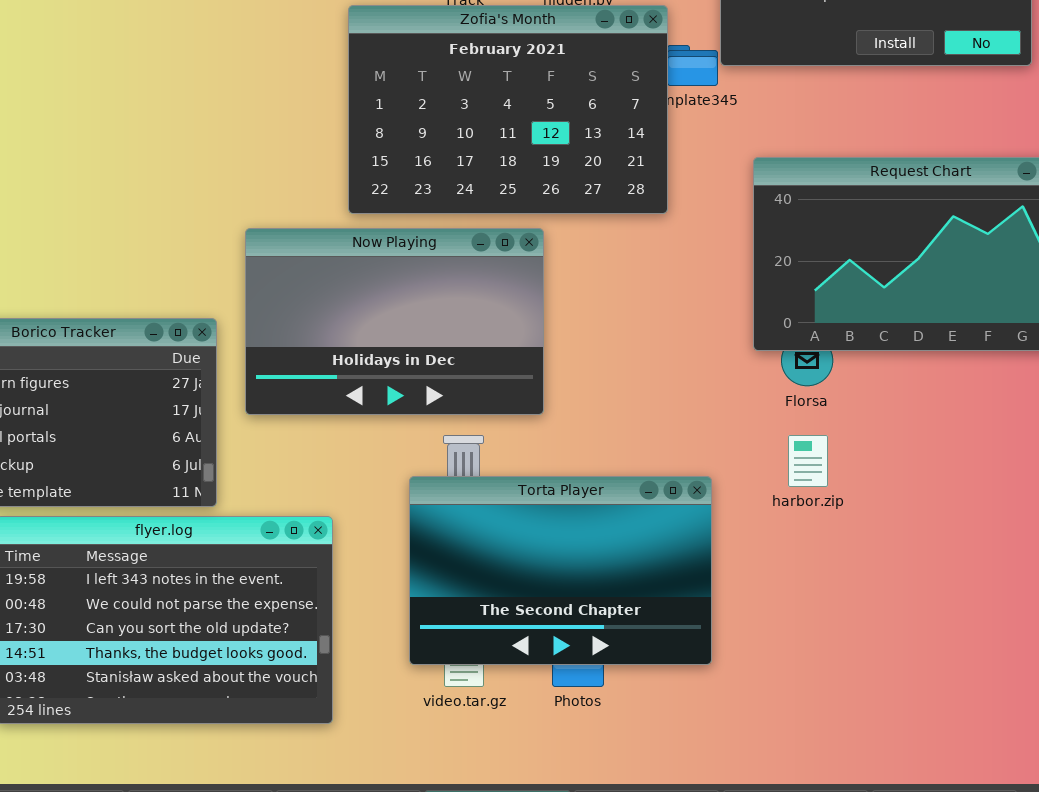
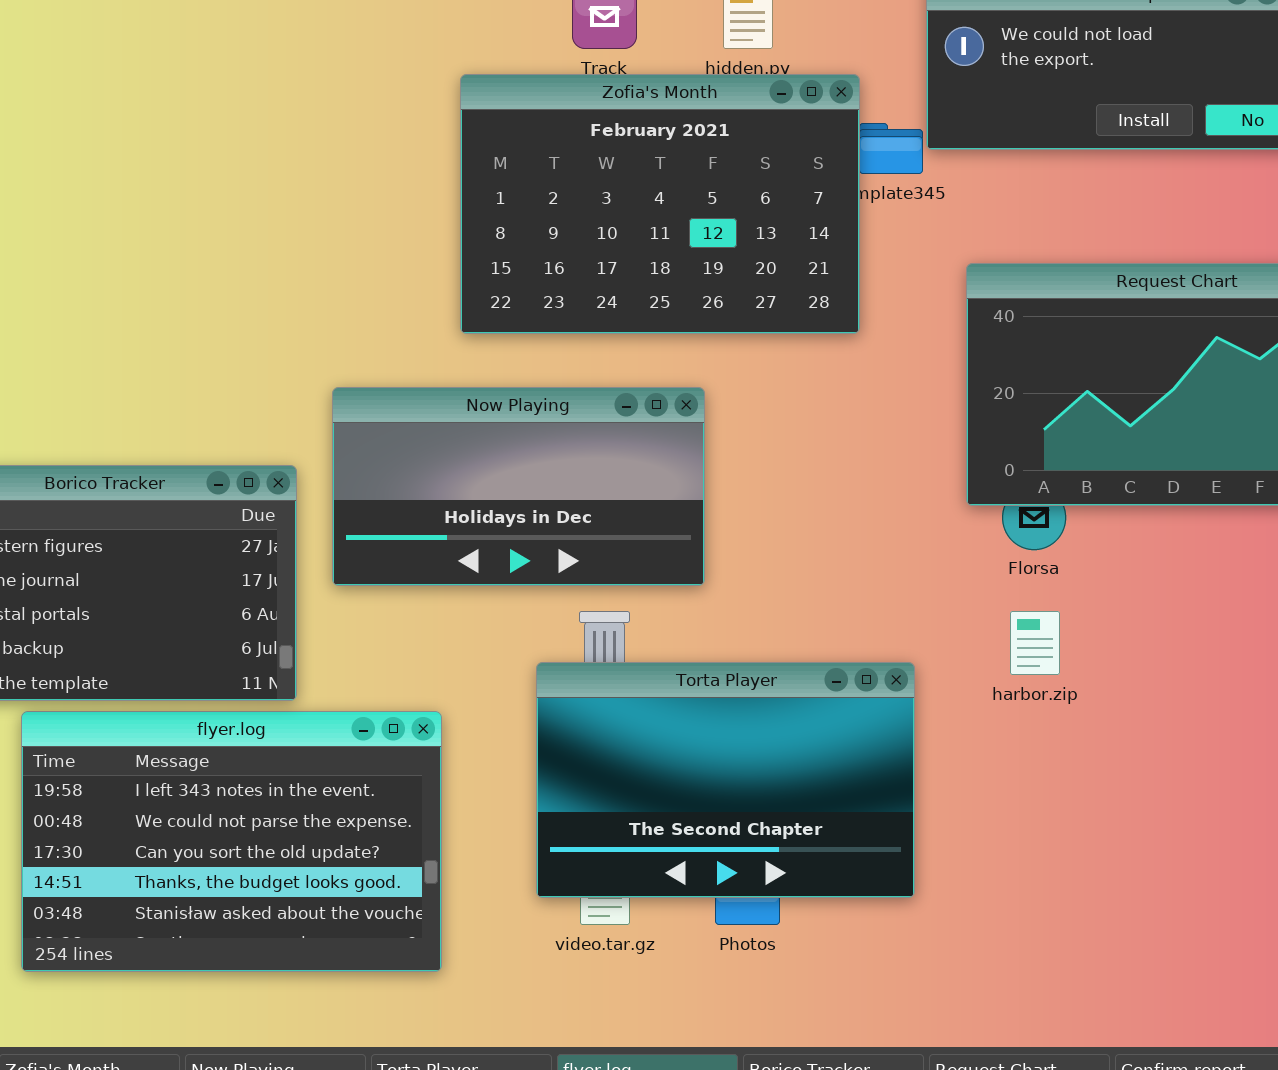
Now Playing: [245,228,544,415] -> [332,387,705,586], resized

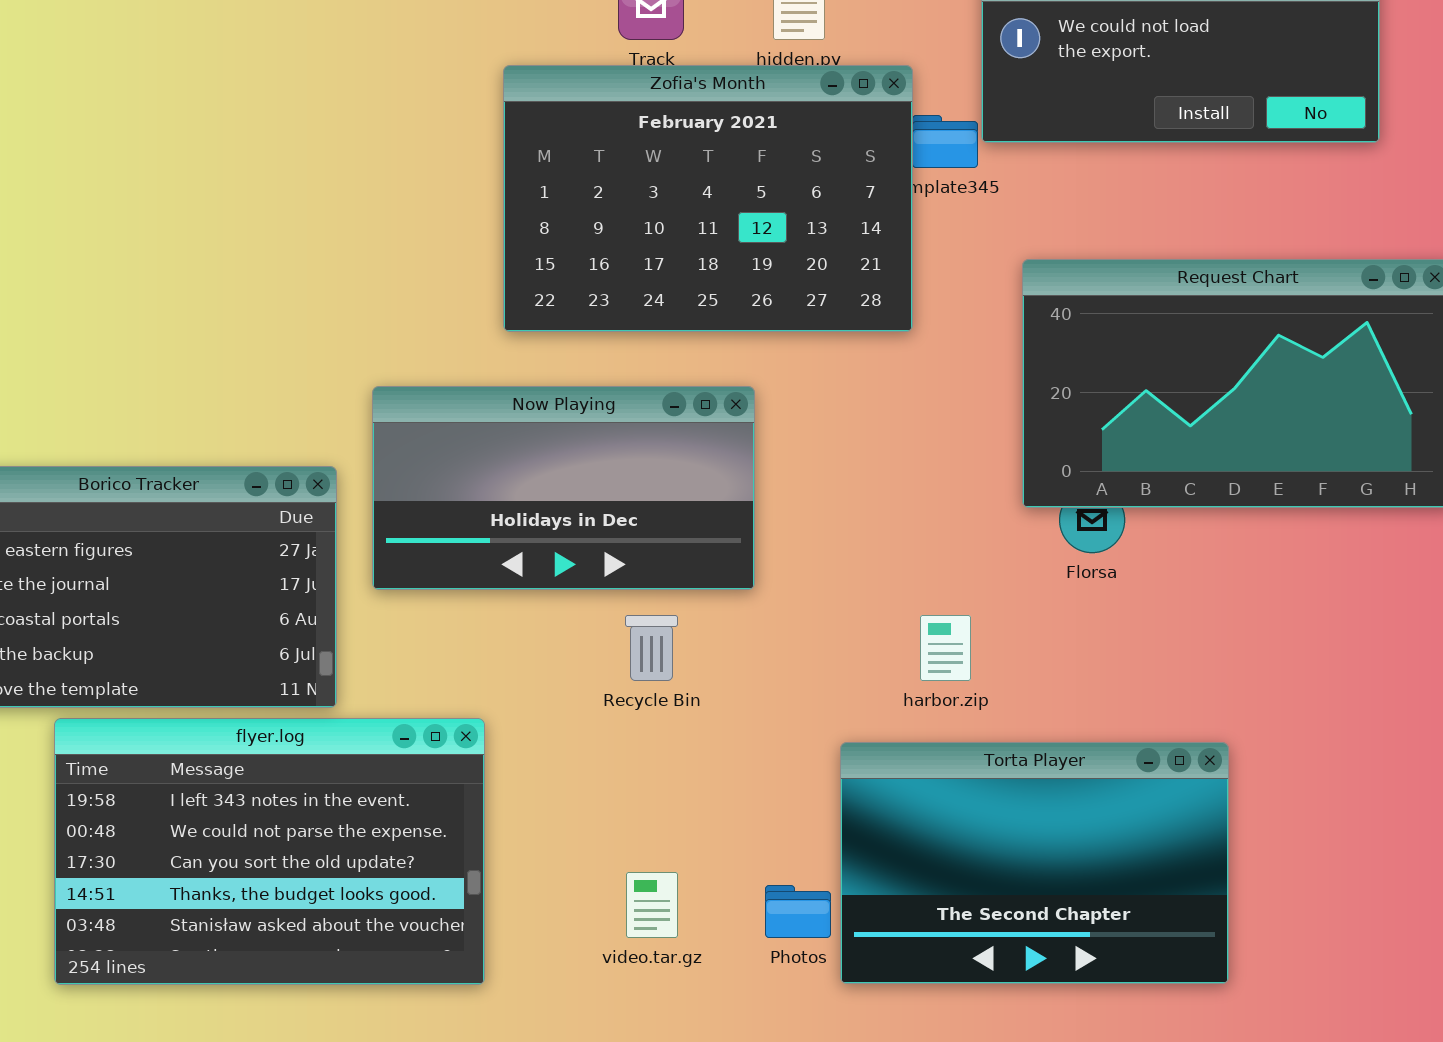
harbor.zip: [1010,611,1060,675] -> [920,615,971,681], moved
Torta Player: [536,662,915,898] -> [840,742,1229,984], moved

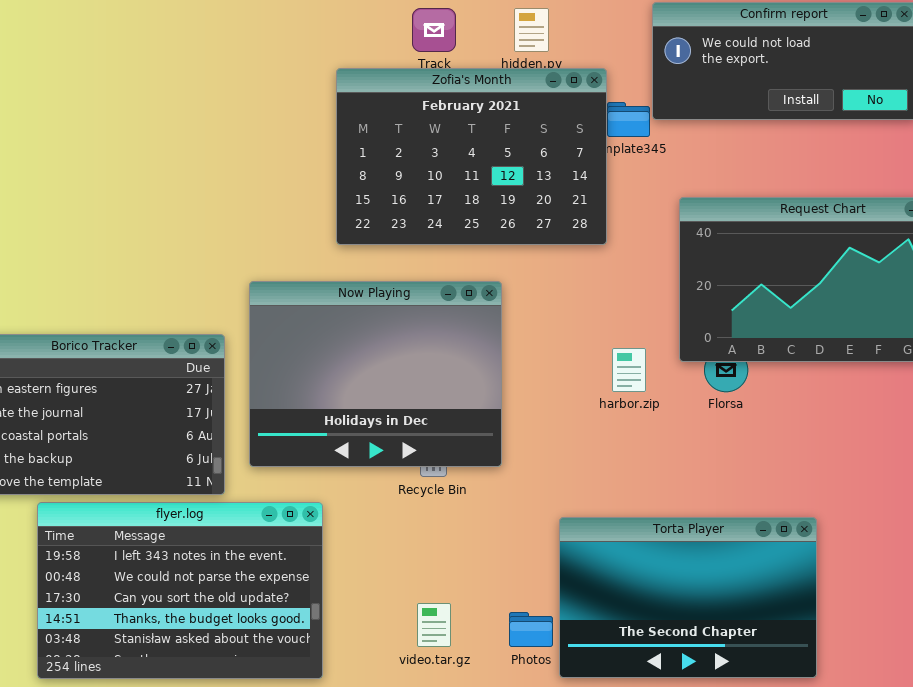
Now Playing: [372,386,755,590] -> [249,281,502,467], resized
harbor.zip: [920,615,971,681] -> [612,348,646,392], moved

